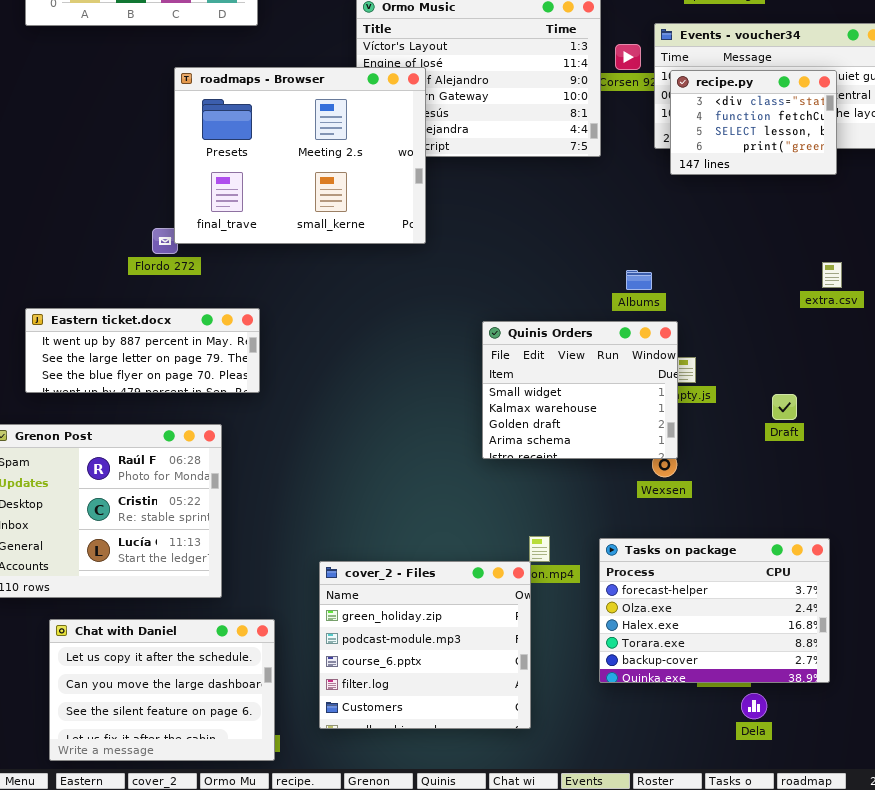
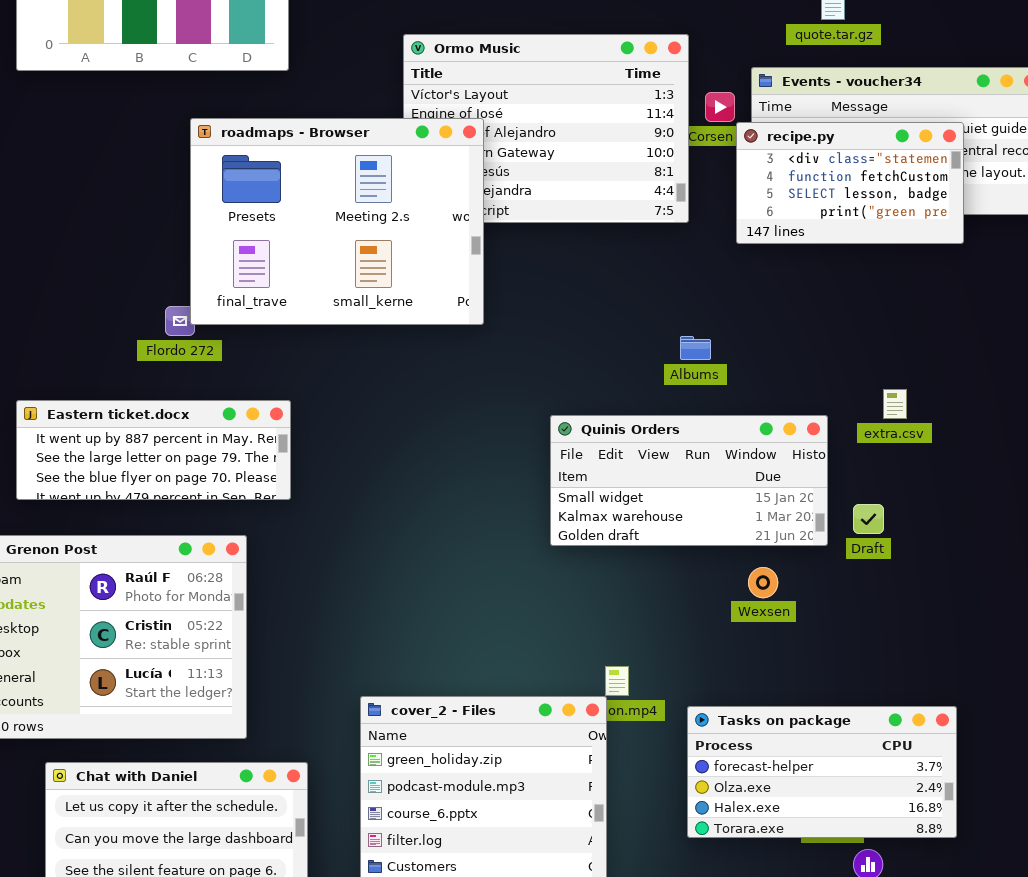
recipe.py: [670,70,837,175] -> [736,122,964,244], resized
extra.csv: [822,262,842,288] -> [883,389,907,419], moved
Albums: [626,270,652,290] -> [680,336,711,360], moved
Quinis Orders: [482,321,678,459] -> [550,415,828,546], resized
Draft: [772,394,797,420] -> [853,504,884,534], moved
Tasks on package: [599,538,830,683] -> [687,706,957,838], resized

